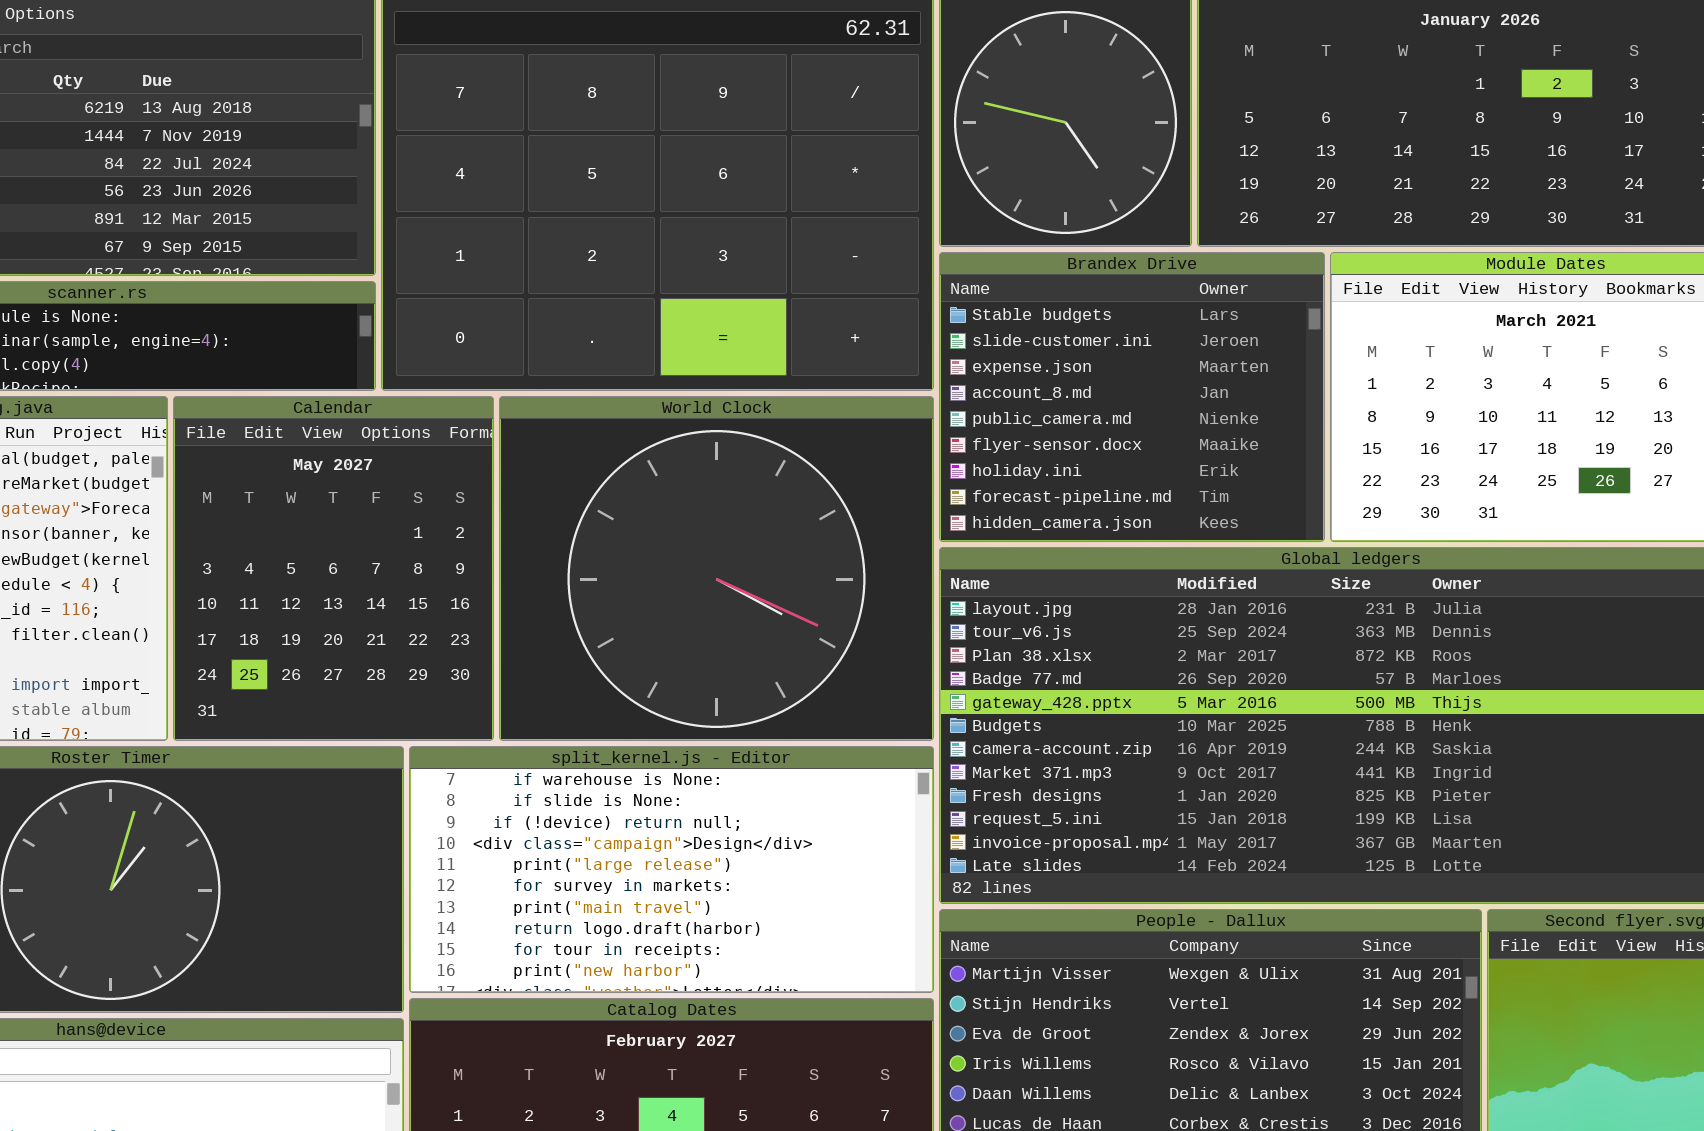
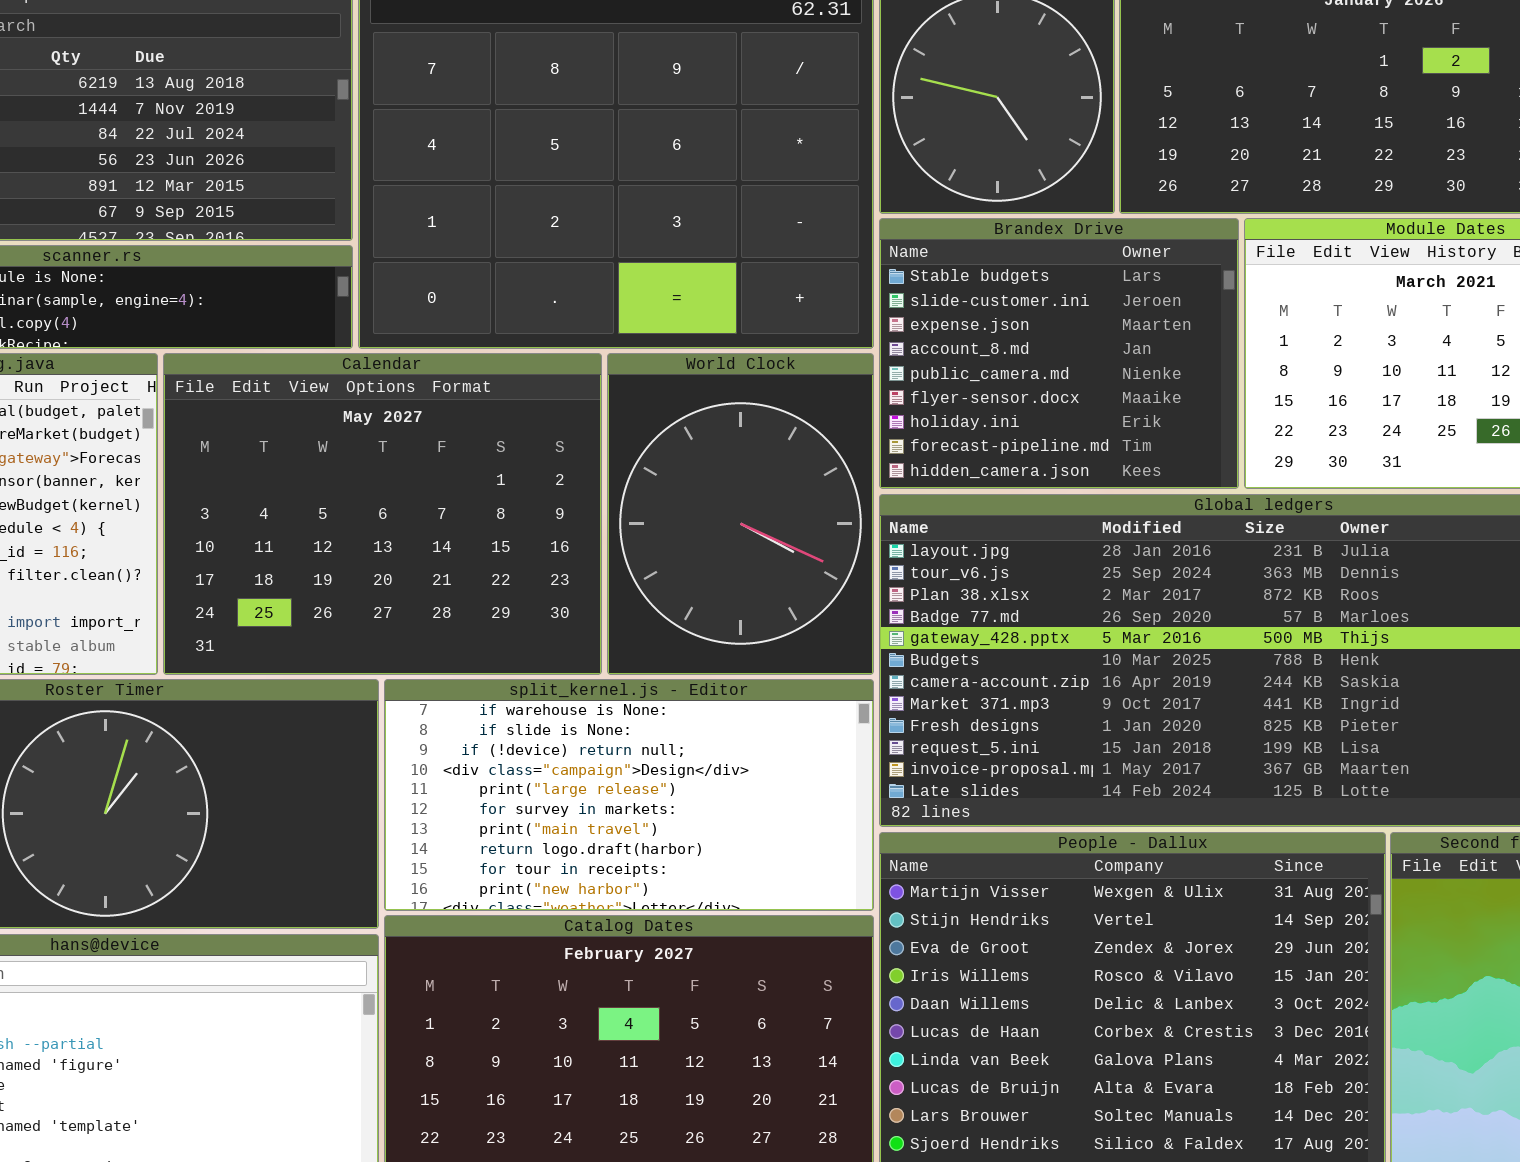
Calendar: [173,396,494,741] -> [163,353,602,675], resized
World Clock: [499,396,934,741] -> [607,353,874,675], resized

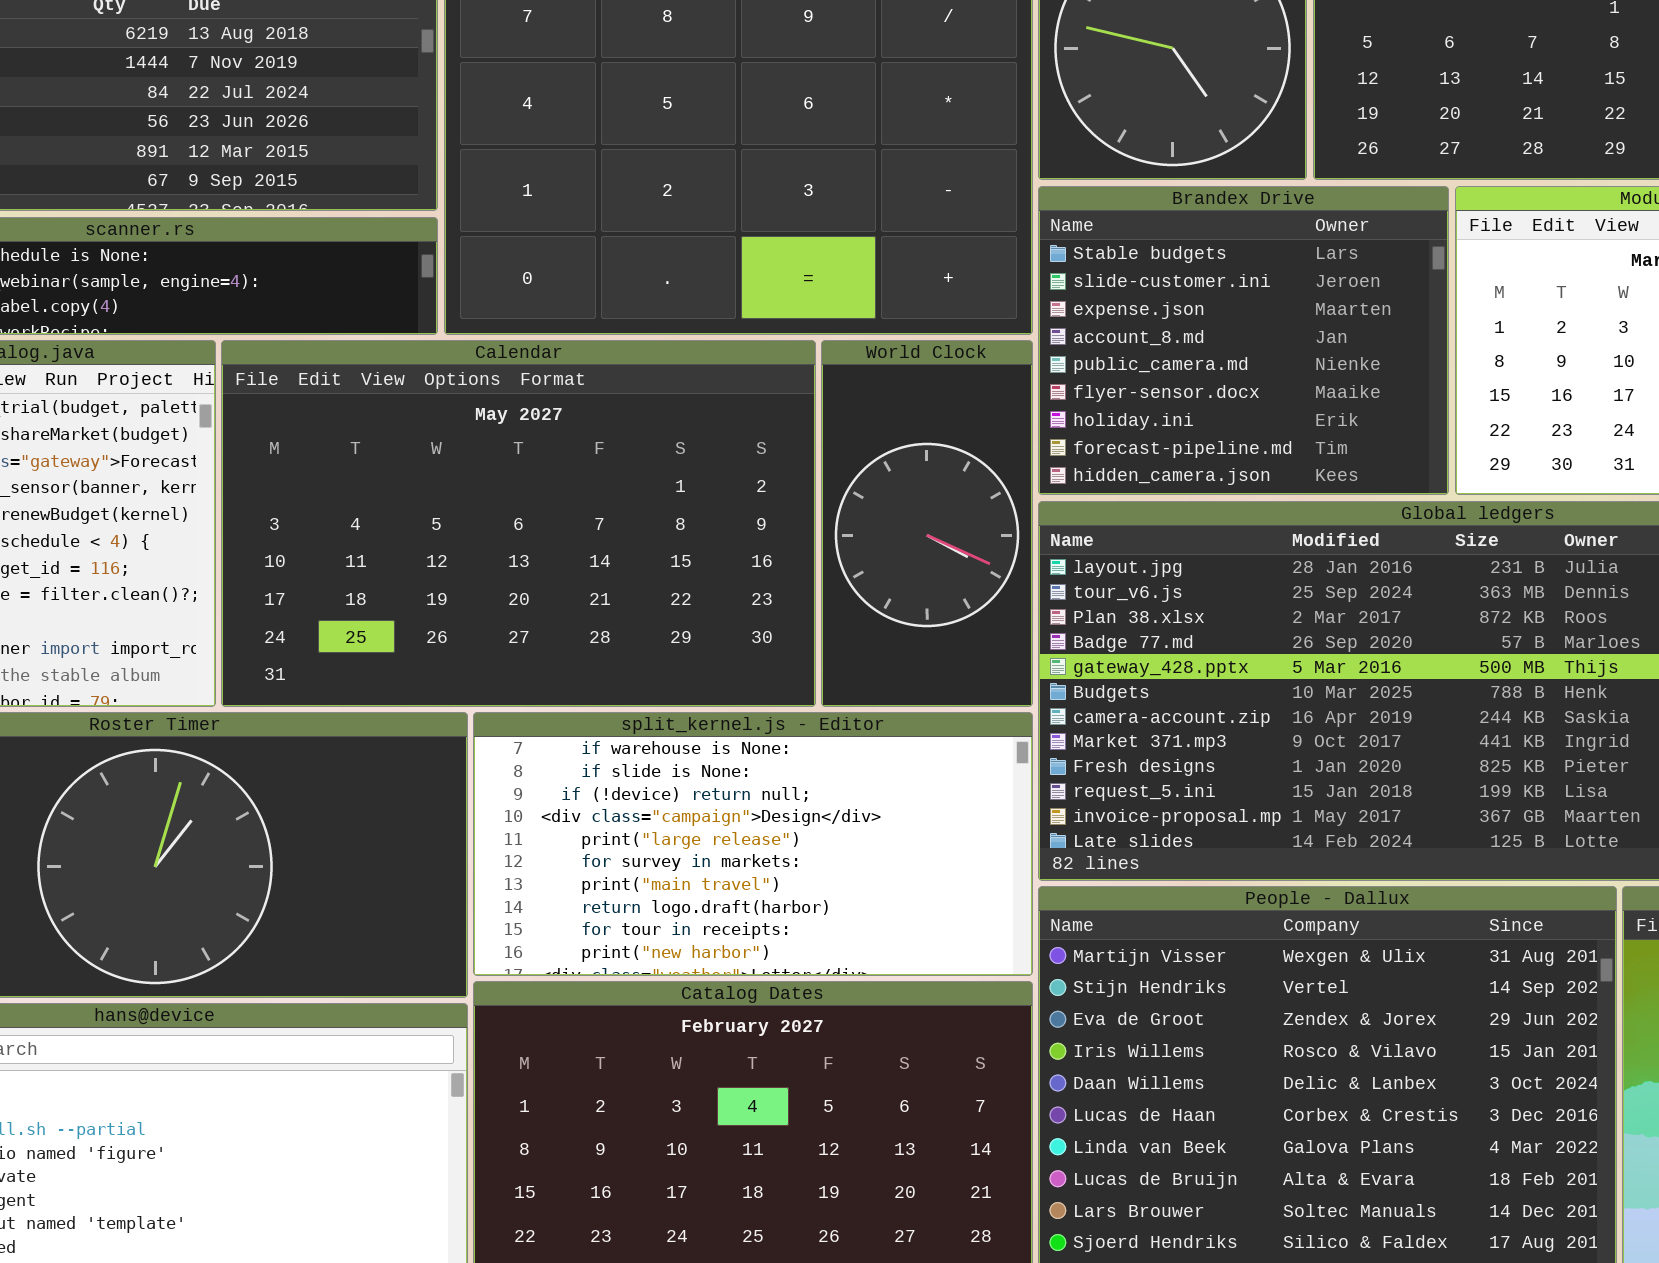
Calendar: [163,353,602,675] -> [221,340,816,707], resized
World Clock: [607,353,874,675] -> [821,340,1033,707], resized

